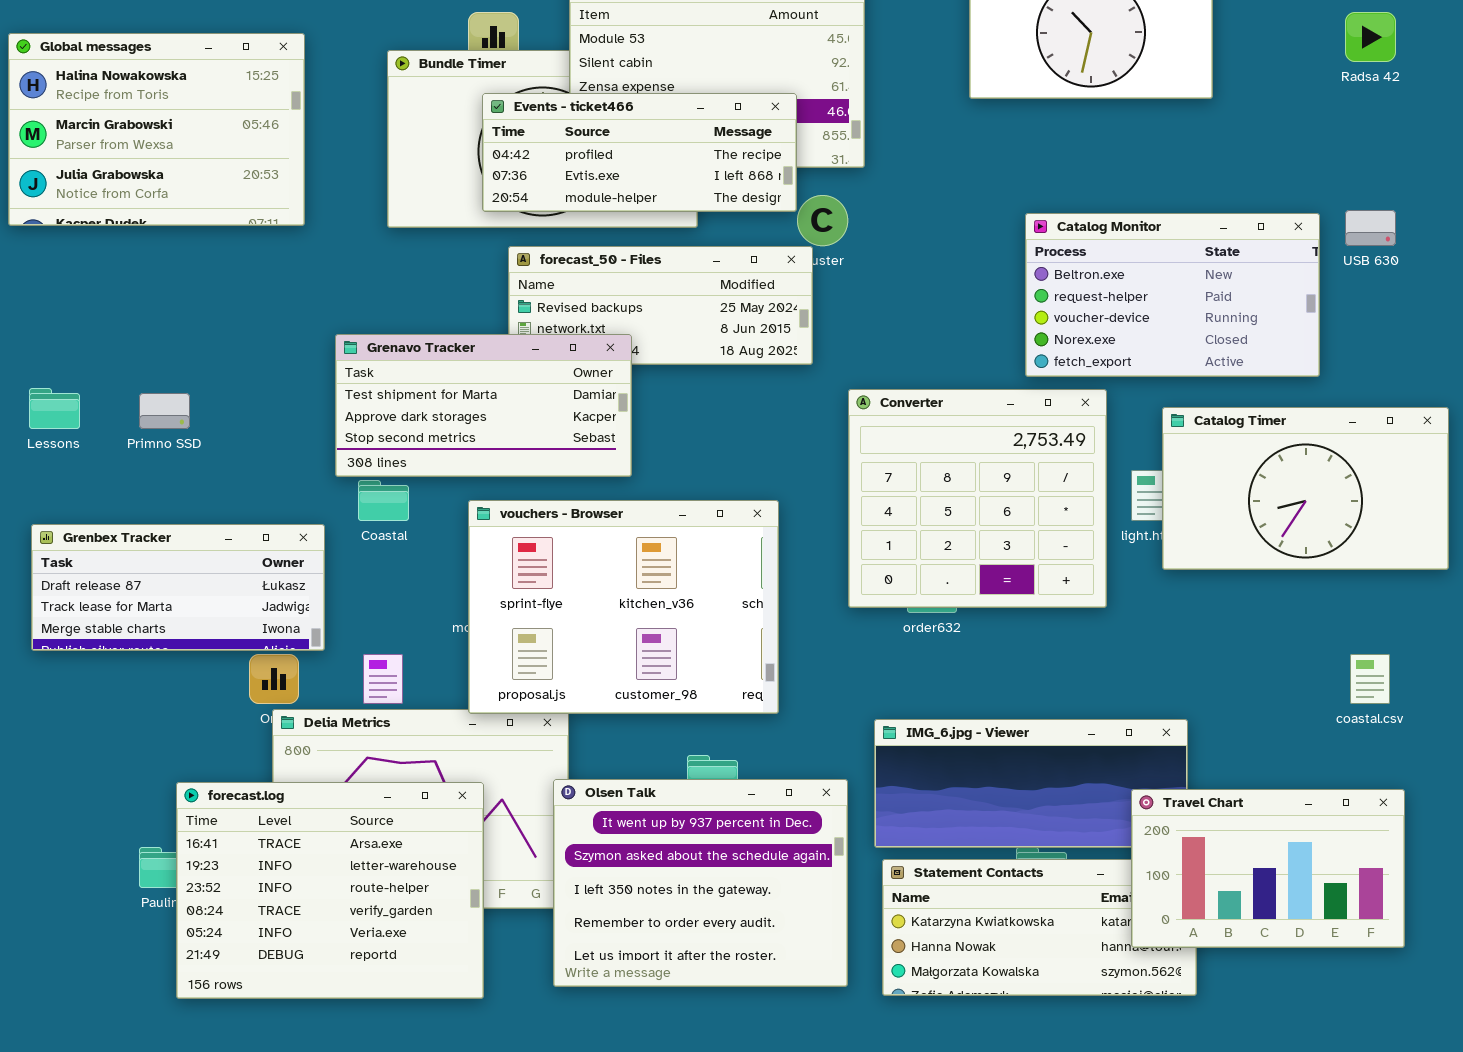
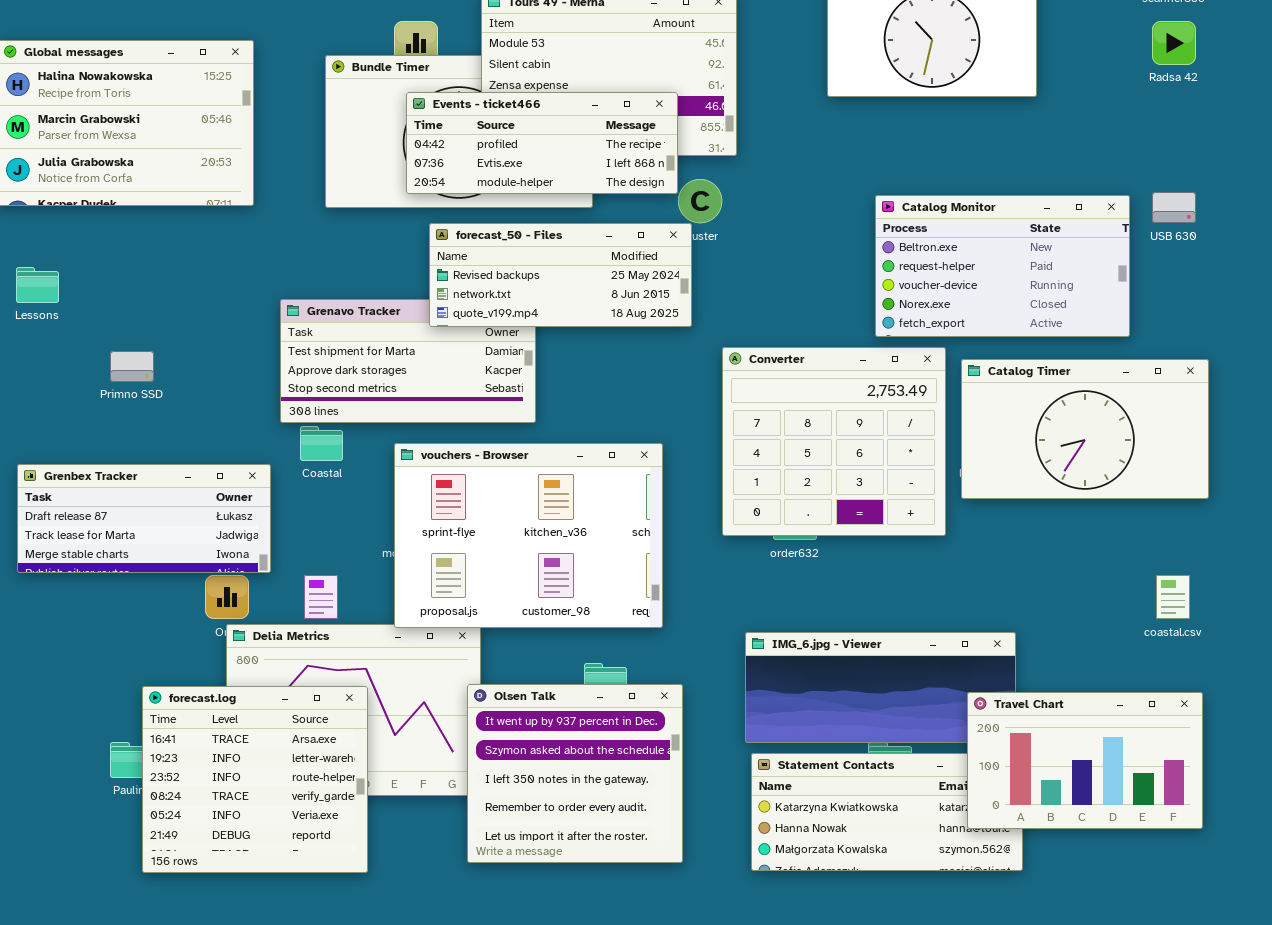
forecast_50 - Files: [508,246,813,365] -> [429,223,692,327], raised
Lessons: [29,388,80,429] -> [16,267,59,303], moved
Catalog Timer: [1162,407,1449,570] -> [961,359,1209,499], moved
Olsen Talk: [553,779,848,987] -> [467,684,683,863], resized
forecast.log: [176,782,484,999] -> [142,686,368,873], resized

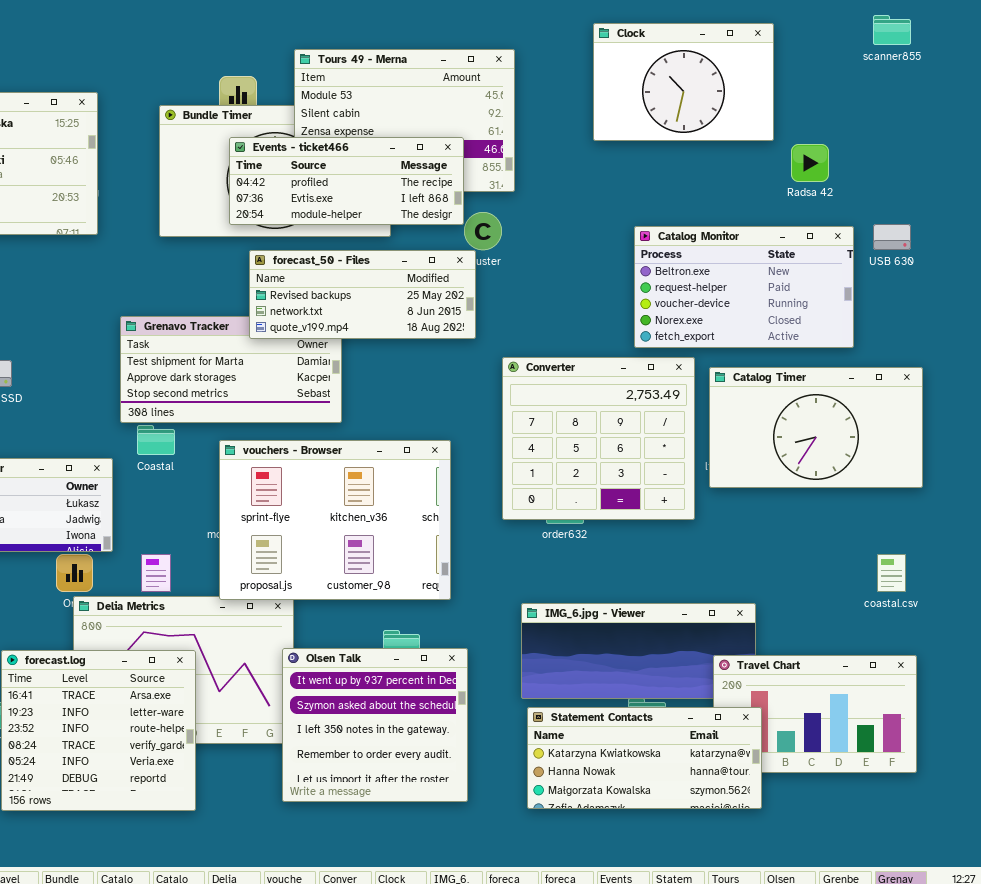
Radsa 42: [1152,21,1196,65] -> [791,144,829,182], moved
Statement Contacts: [751,753,1023,871] -> [527,707,762,809], raised

